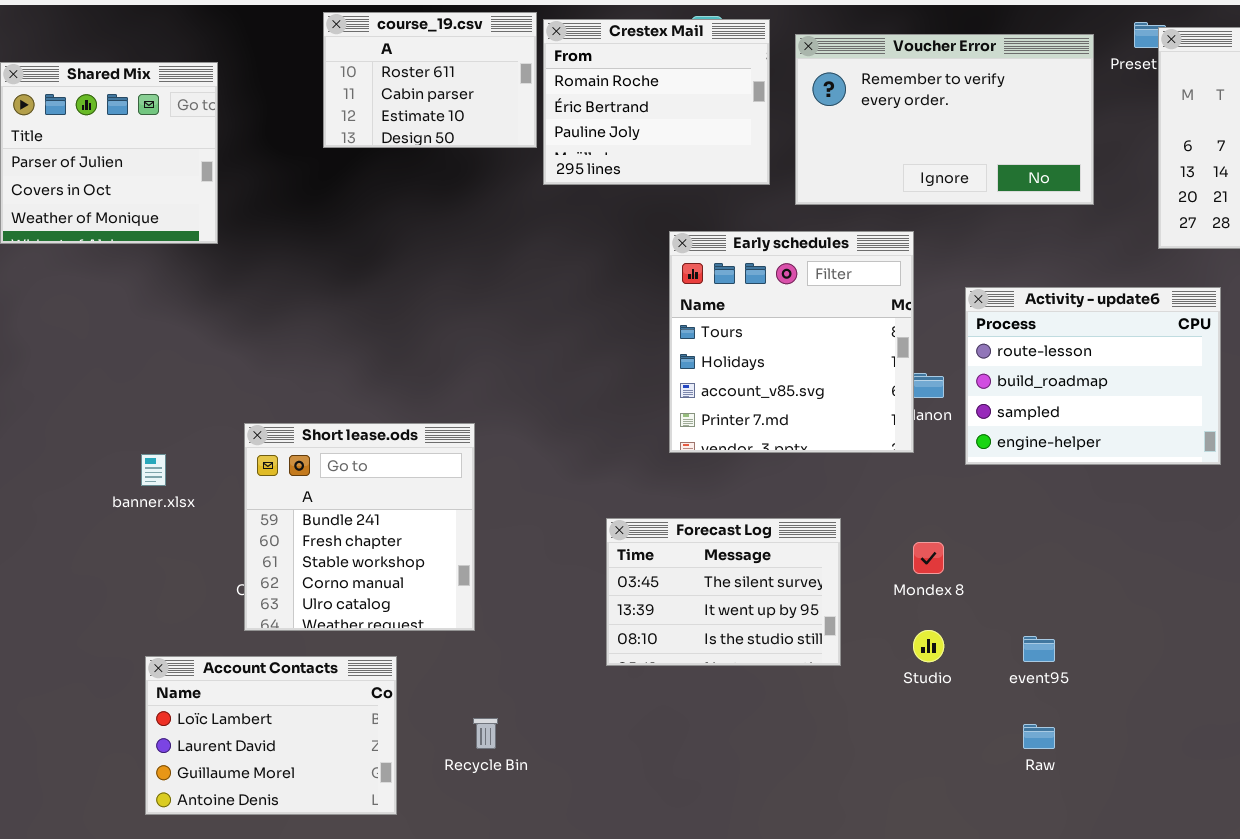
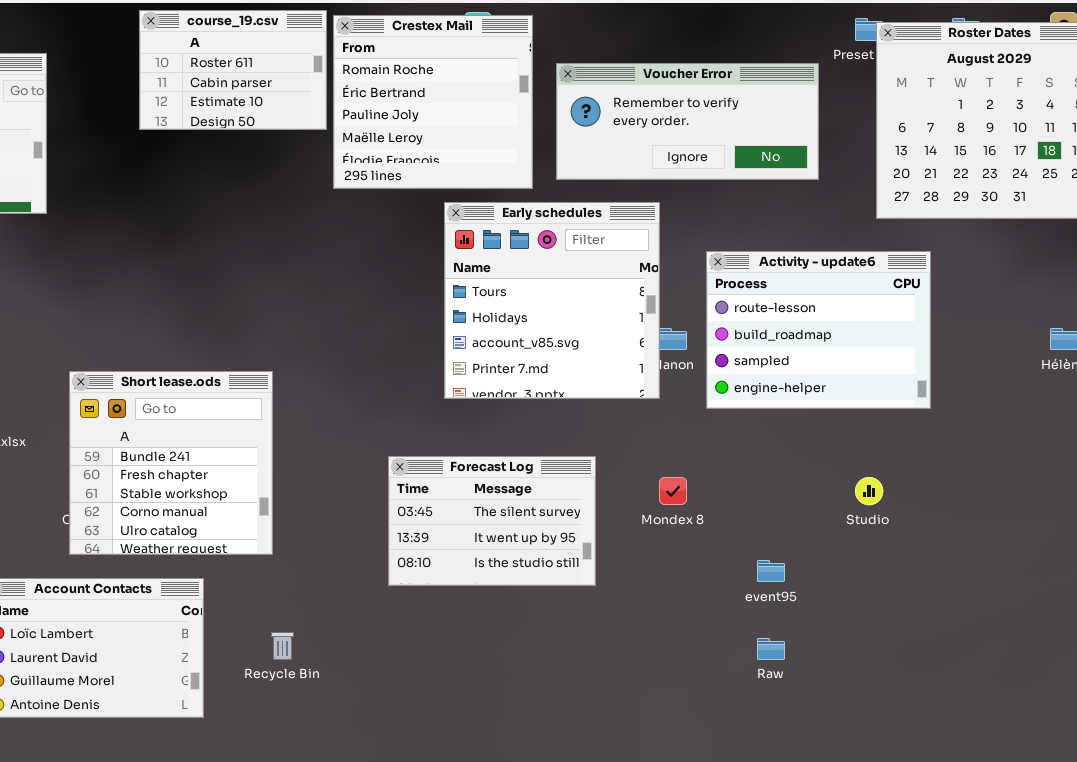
Crestex Mail: [543,19,770,185] -> [333,15,533,189], resized
Voucher Error: [795,34,1094,205] -> [556,63,819,180], resized
Studio: [913,630,944,662] -> [855,477,883,505], moved

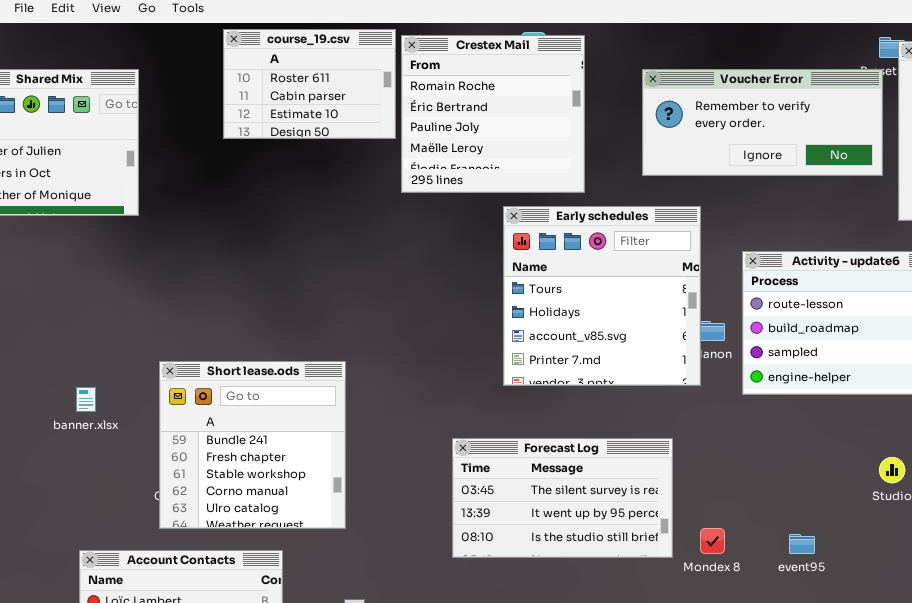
Voucher Error: [556,63,819,180] -> [642,69,883,176], moved
Forecast Log: [388,456,596,586] -> [452,438,673,558], resized
Mondex 8: [659,477,687,505] -> [700,528,725,554], moved

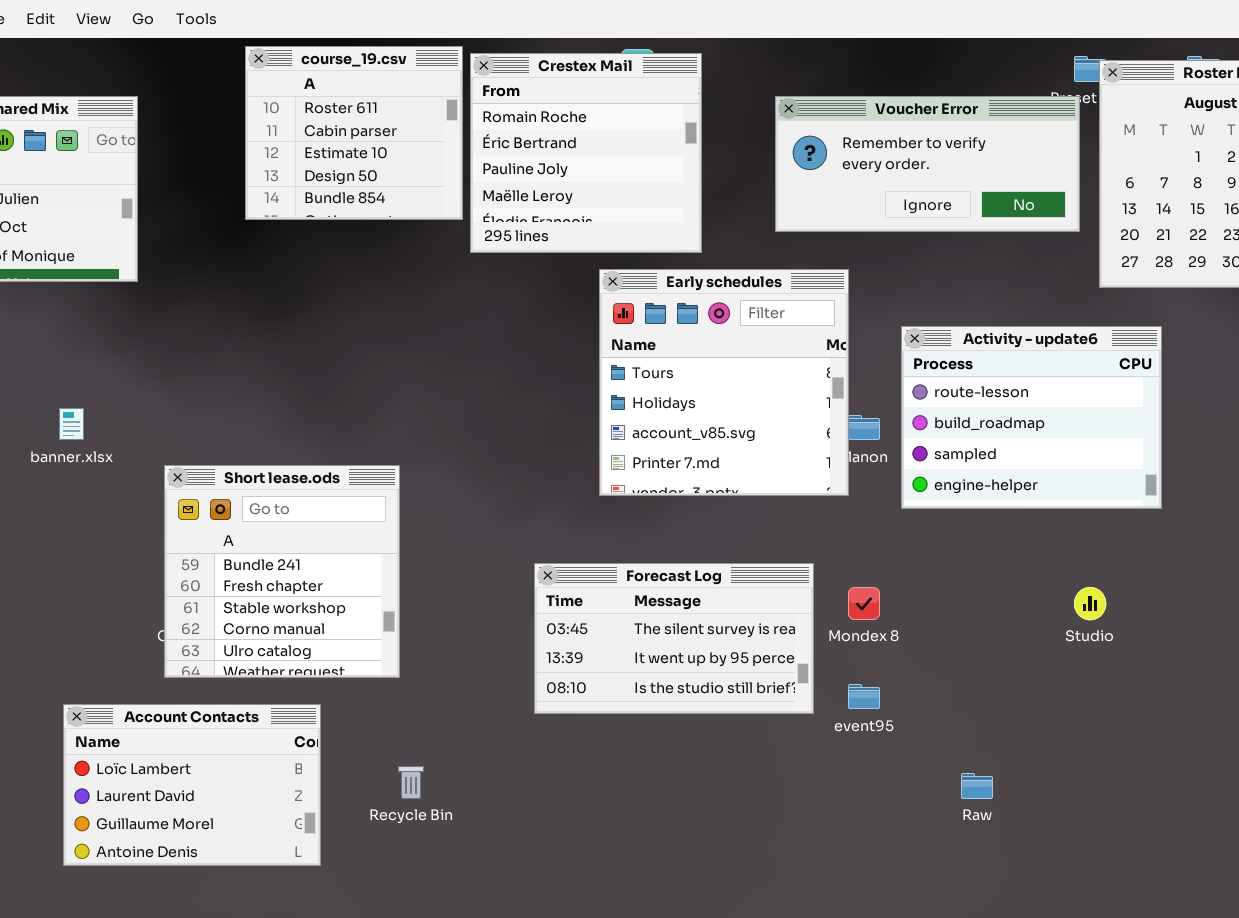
course_19.csv: [223,29,396,139] -> [245,46,463,220], resized
banner.xlsx: [76,387,96,412] -> [59,408,84,440], moved
Mondex 8: [700,528,725,554] -> [848,587,880,620], moved
event95: [789,534,815,554] -> [848,684,880,709], moved

